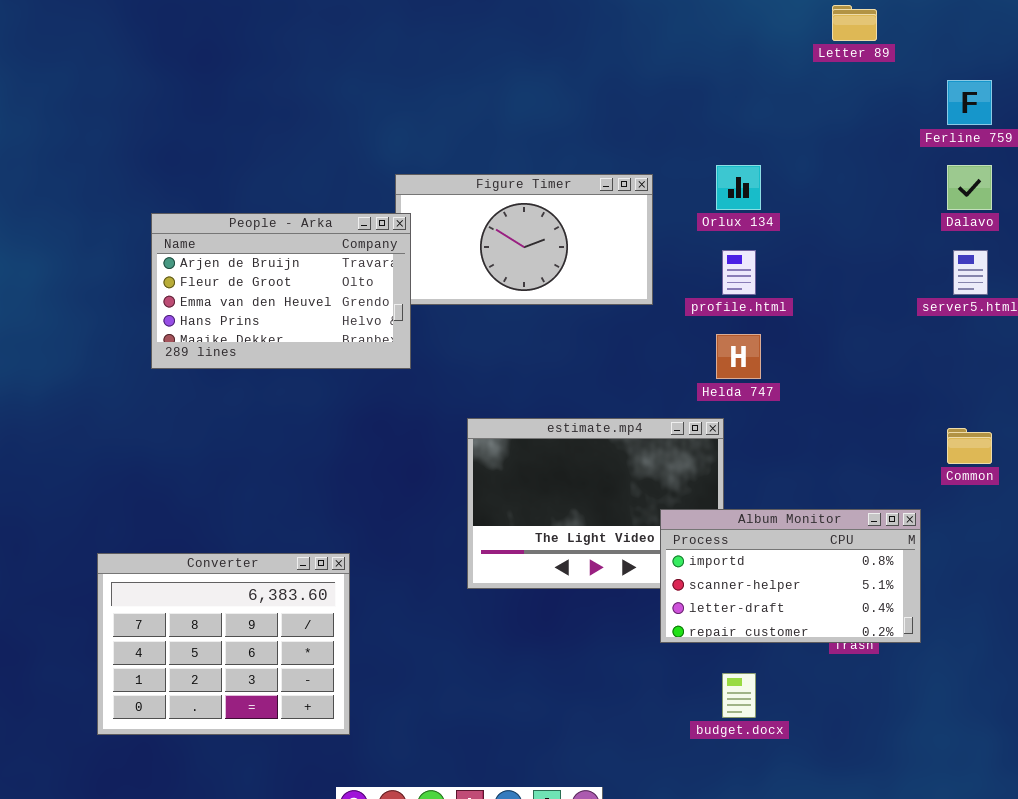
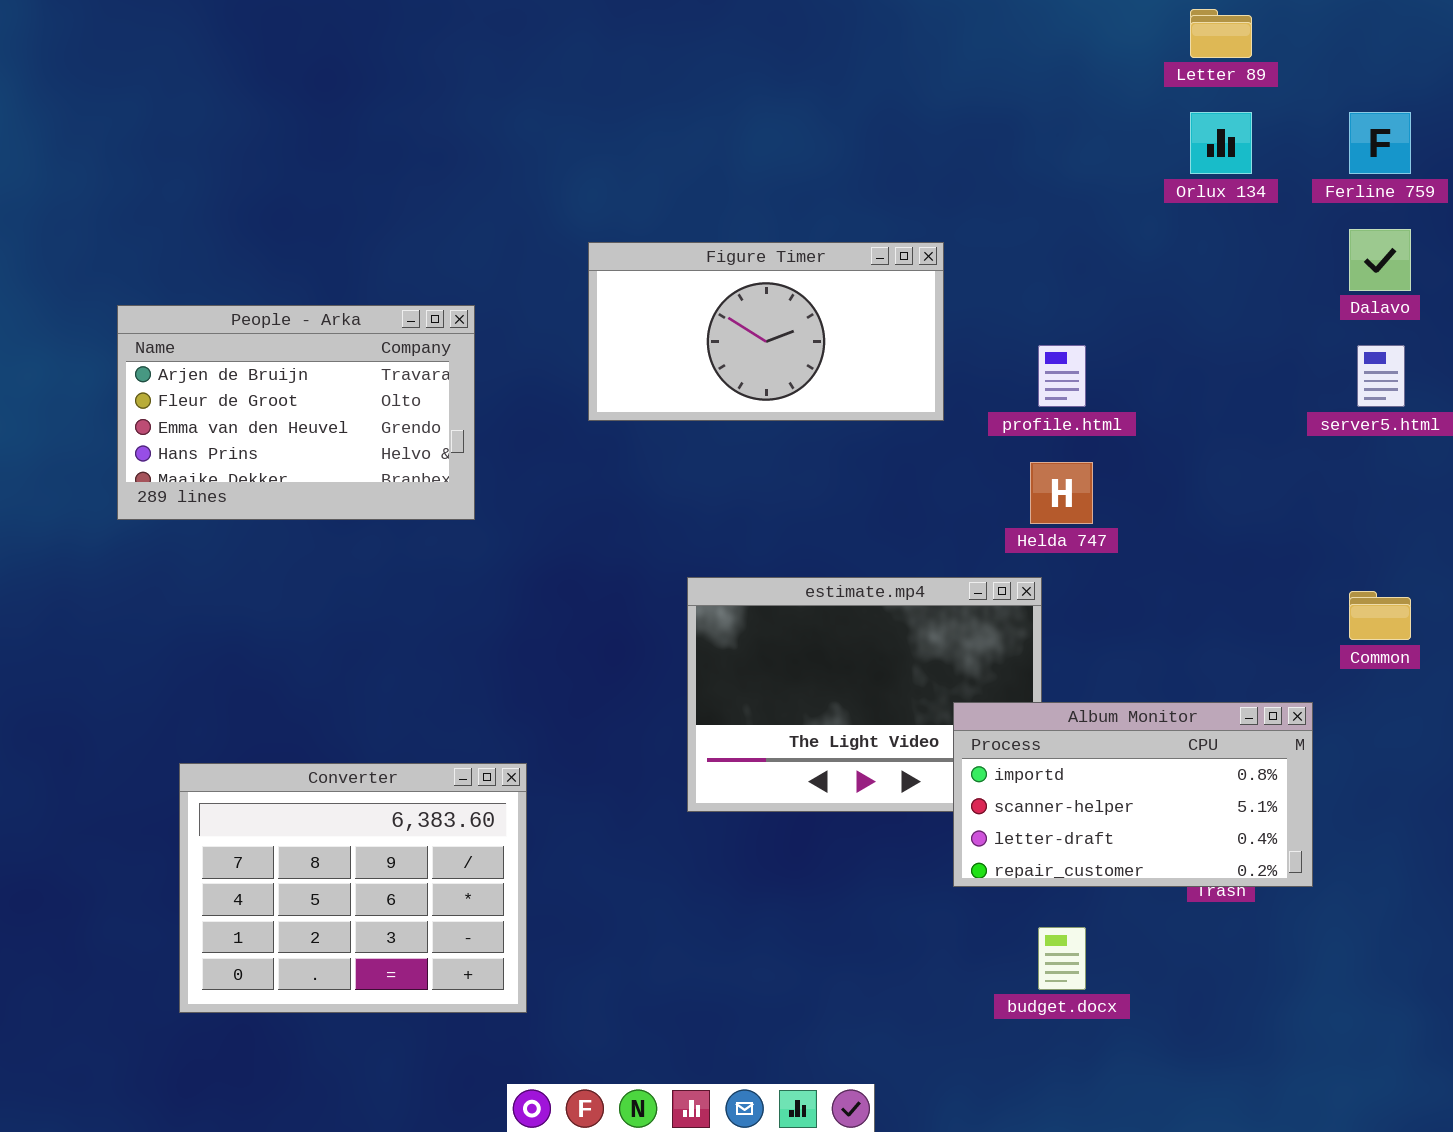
Orlux 134: [716,165,761,210] -> [1190,112,1252,174], moved
People - Arka: [151,213,411,369] -> [117,305,475,520], moved

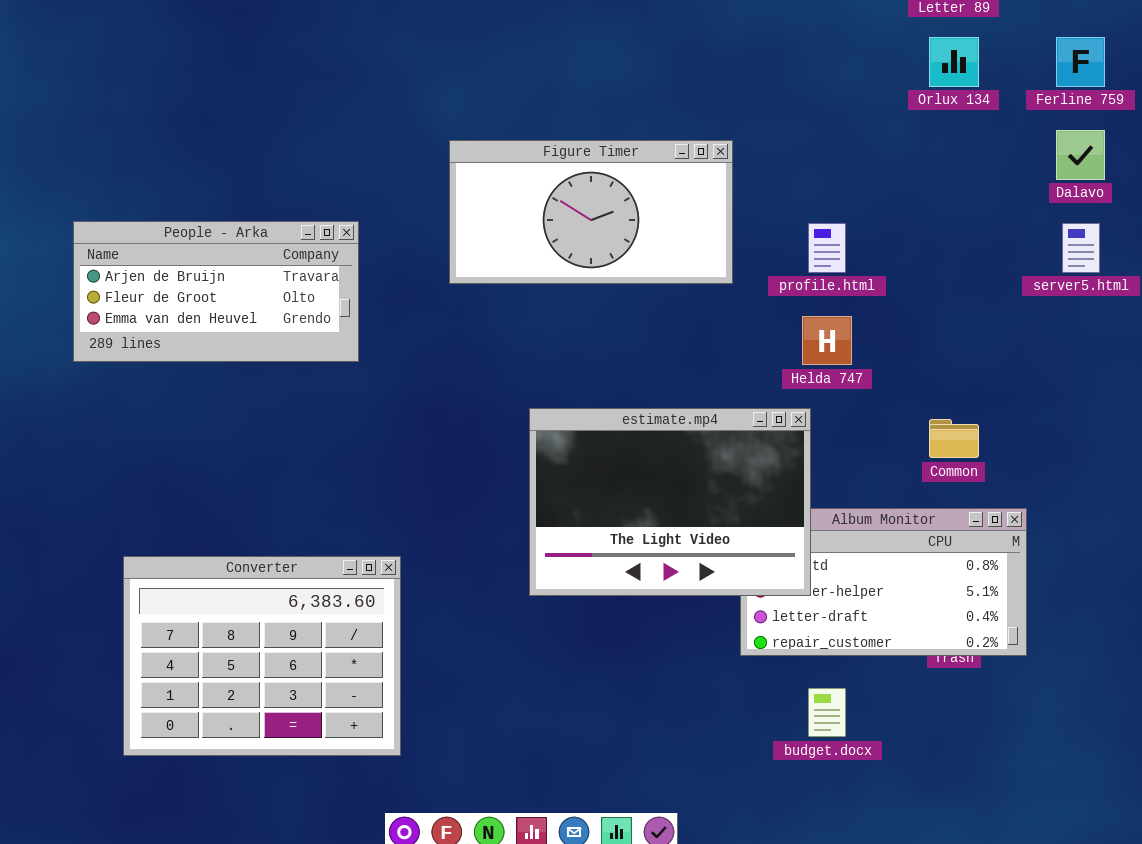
People - Arka: [117,305,475,520] -> [73,221,359,362], resized
estimate.mp4: [687,577,1042,812] -> [529,408,811,596], raised
Common: [1349,591,1411,640] -> [929,419,979,458], moved

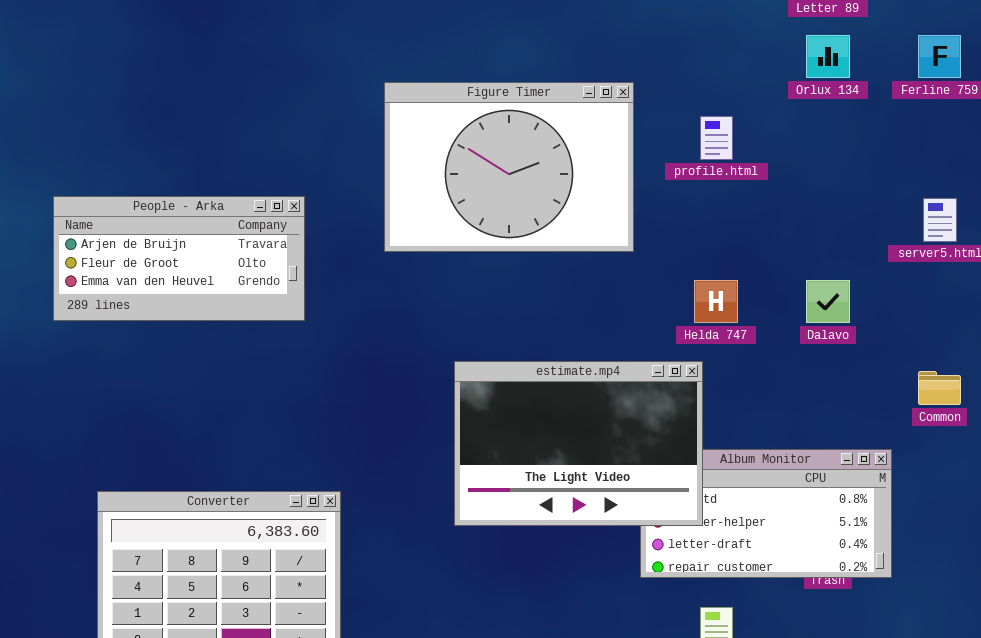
Dalavo: [1056,130,1105,180] -> [806,280,850,323], moved
Figure Timer: [449,140,733,284] -> [384,82,634,252], resized
profile.html: [808,223,846,273] -> [700,116,733,160], moved
Common: [929,419,979,458] -> [918,371,961,405], moved

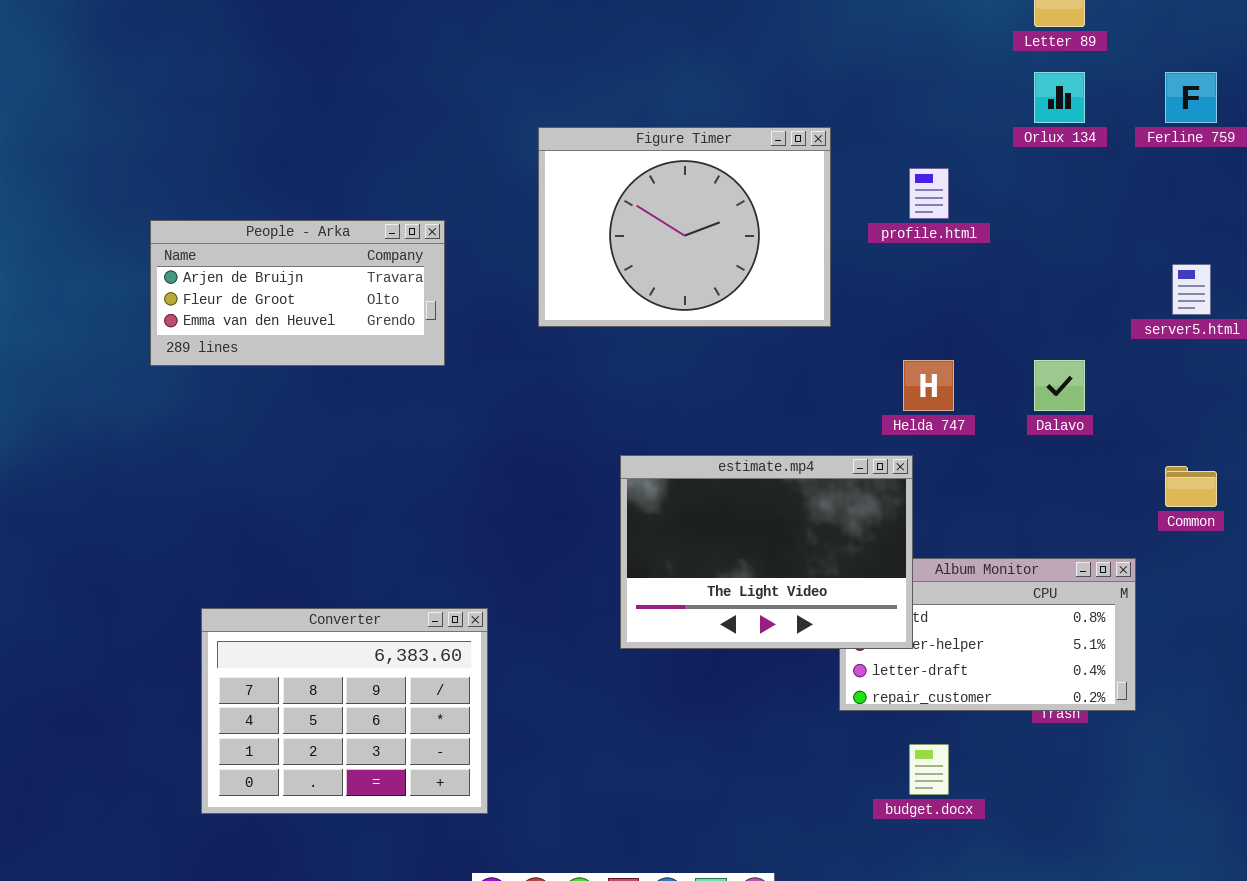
People - Arka: [53,196,305,321] -> [150,220,445,366], moved

